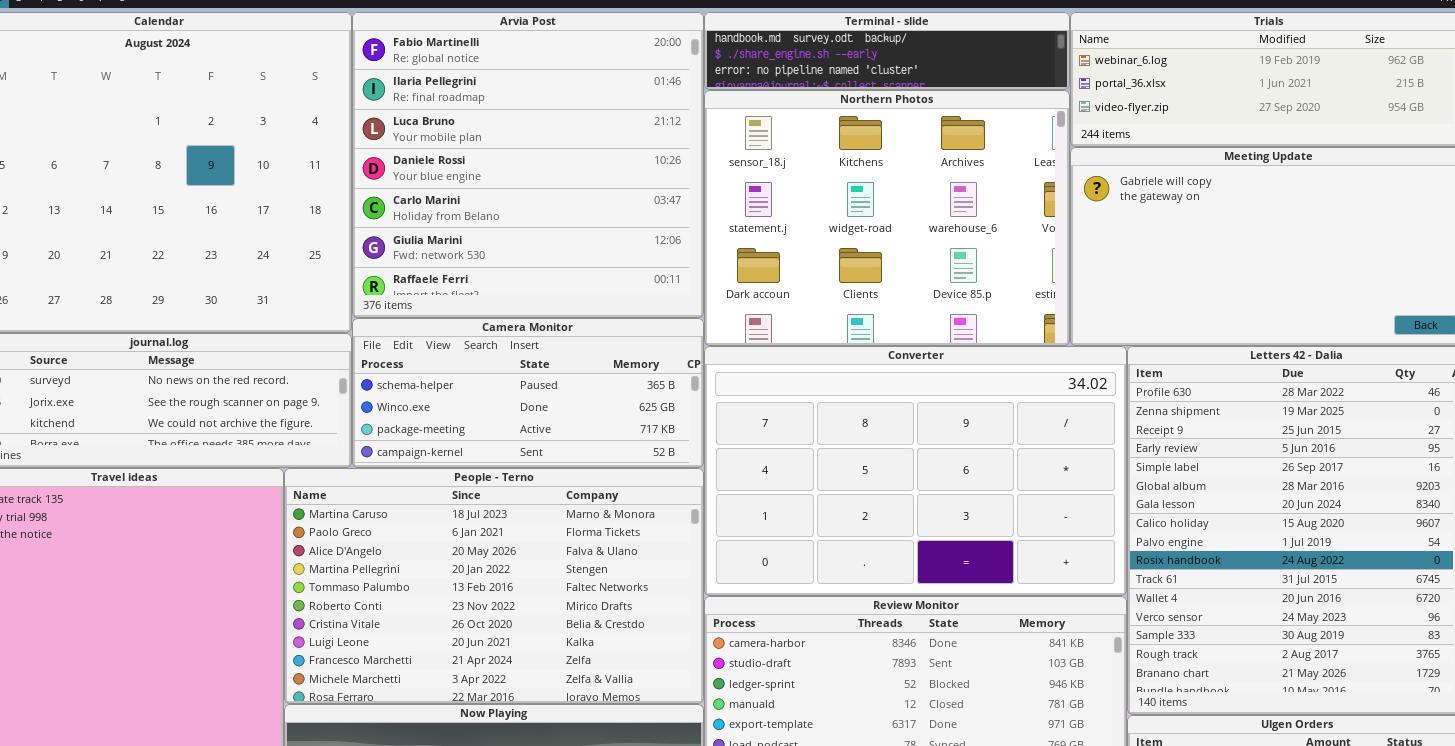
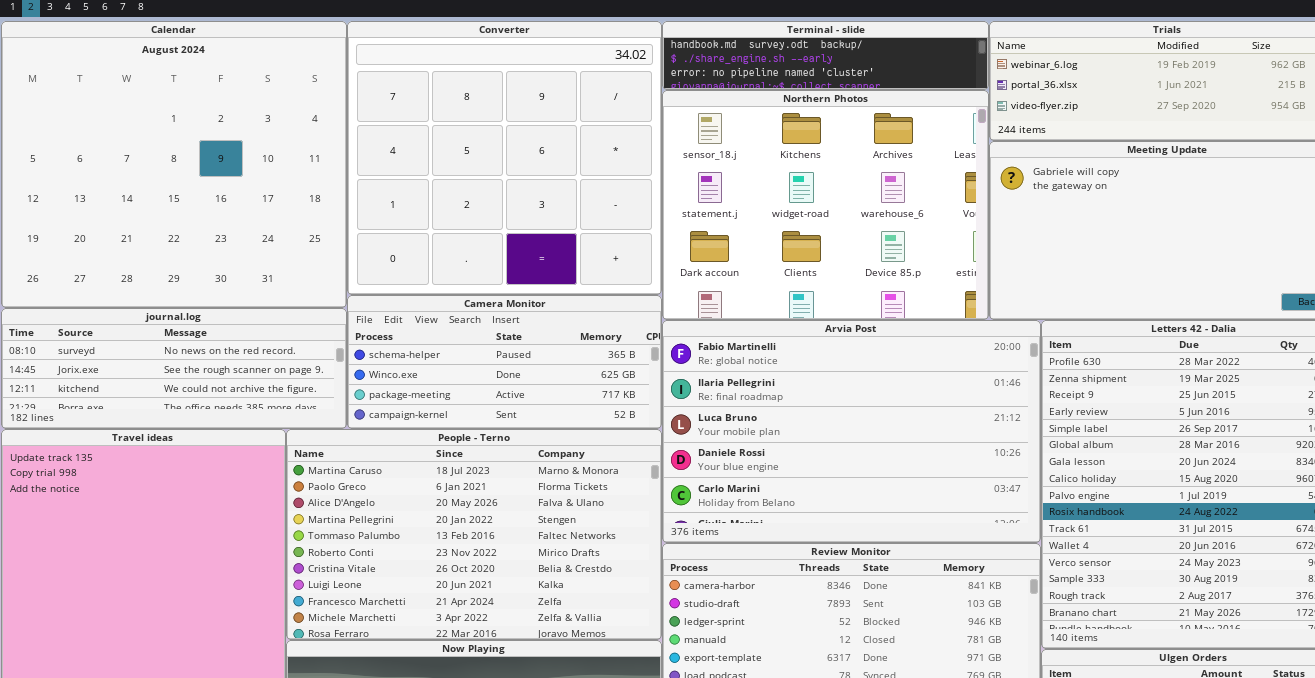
Arvia Post: [352,12,704,318] -> [662,320,1041,543], moved, resized
Converter: [704,346,1127,596] -> [347,21,662,295], moved, resized

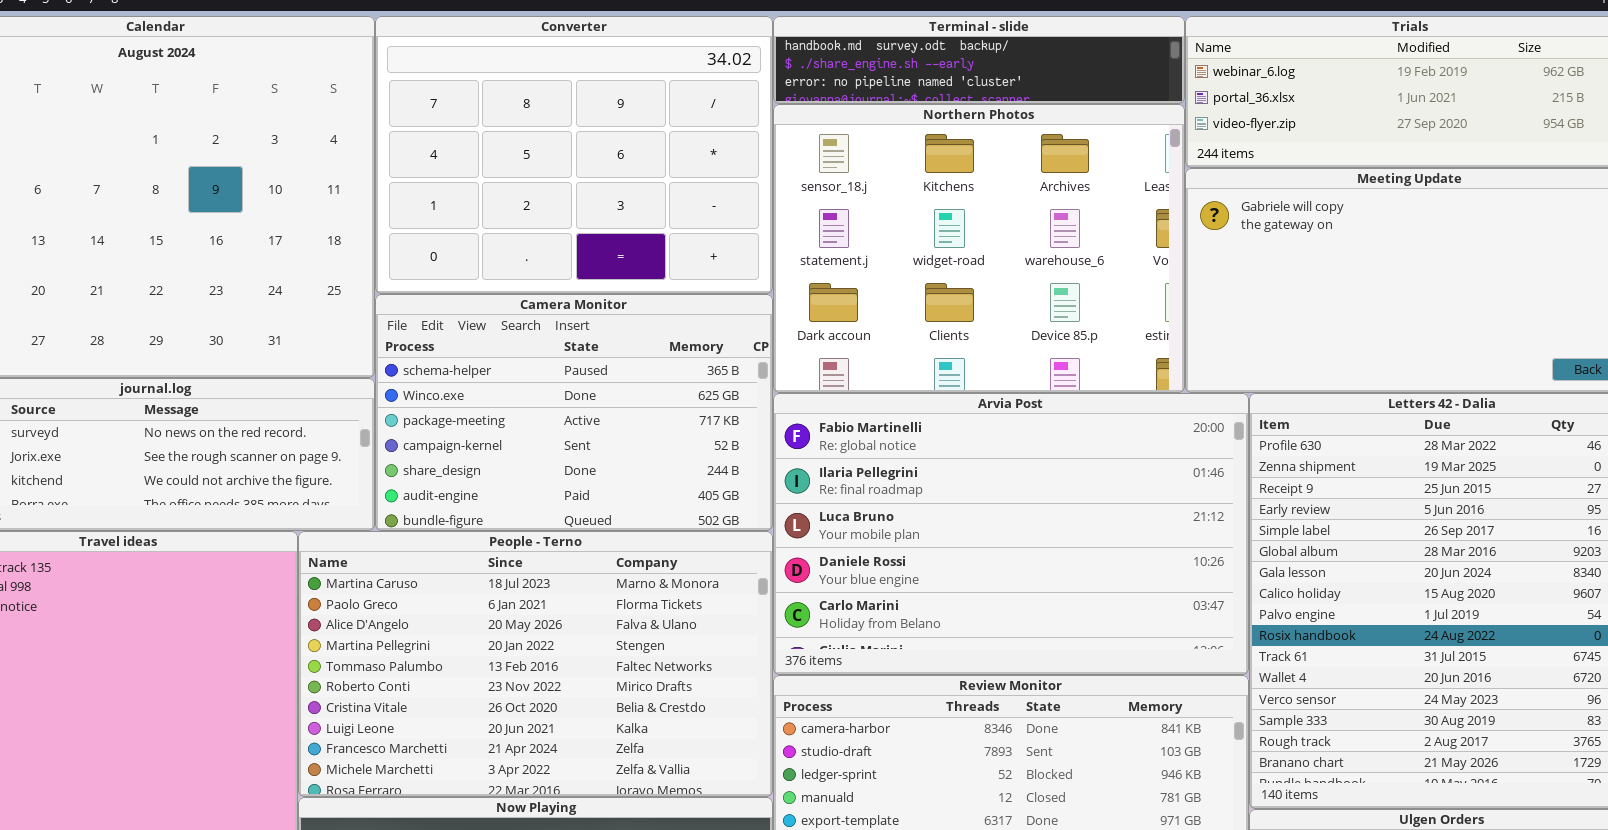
Converter: [347,21,662,295] -> [375,16,773,294], resized
Camera Monitor: [347,295,662,429] -> [375,294,773,531], resized

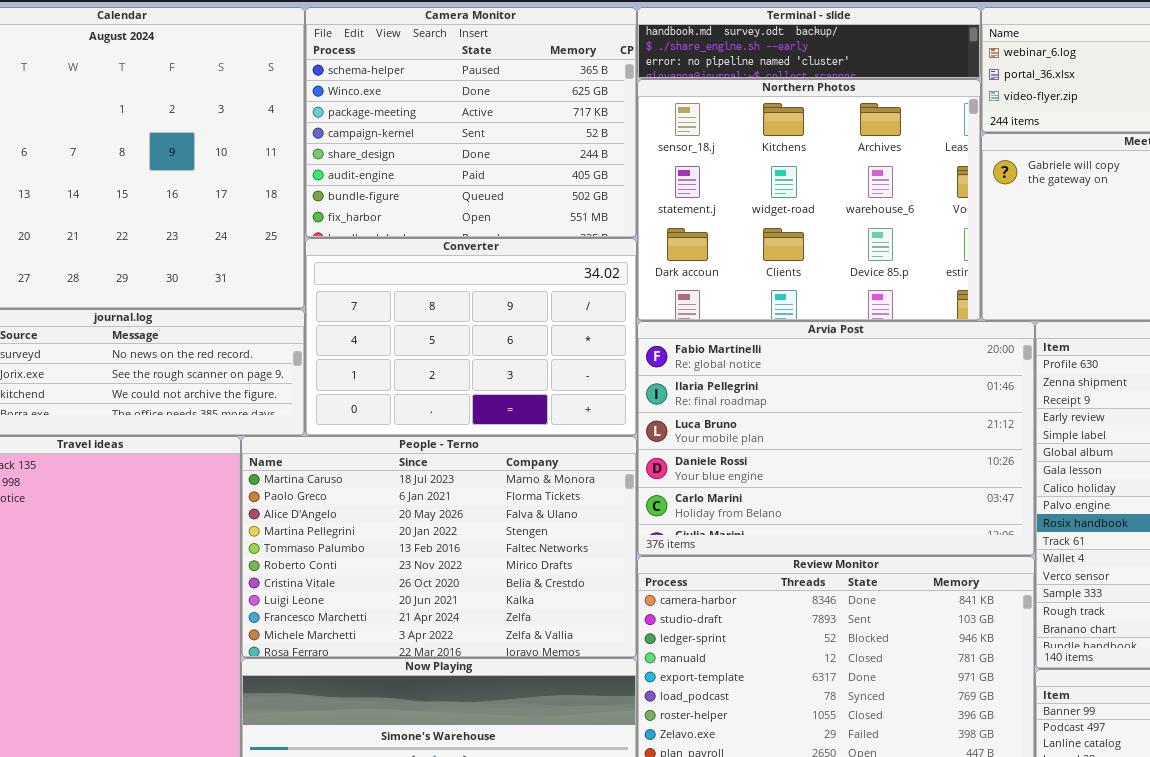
Converter: [375,16,773,294] -> [305,238,637,436], moved, resized
Camera Monitor: [375,294,773,531] -> [305,7,637,238], moved, resized

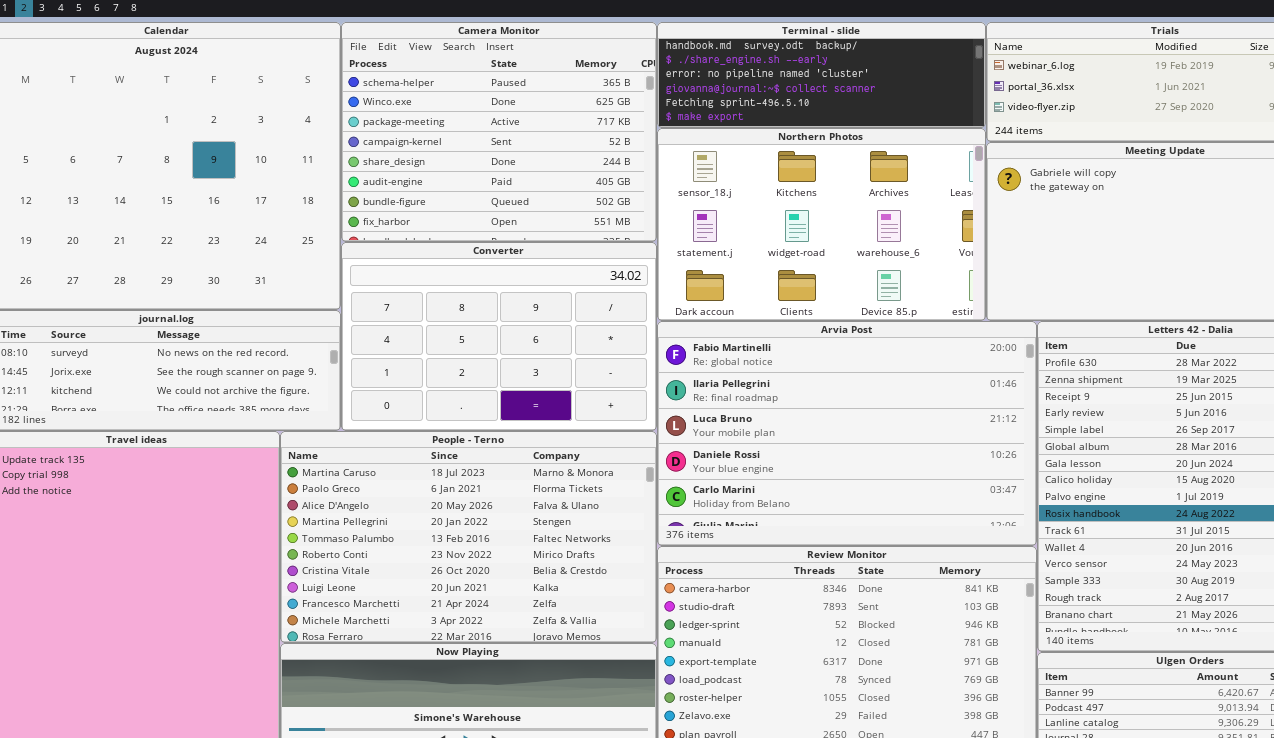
Terminal - slide: [637,7,981,79] -> [657,22,986,128], resized
Northern Photos: [637,79,981,321] -> [657,128,986,321], resized

